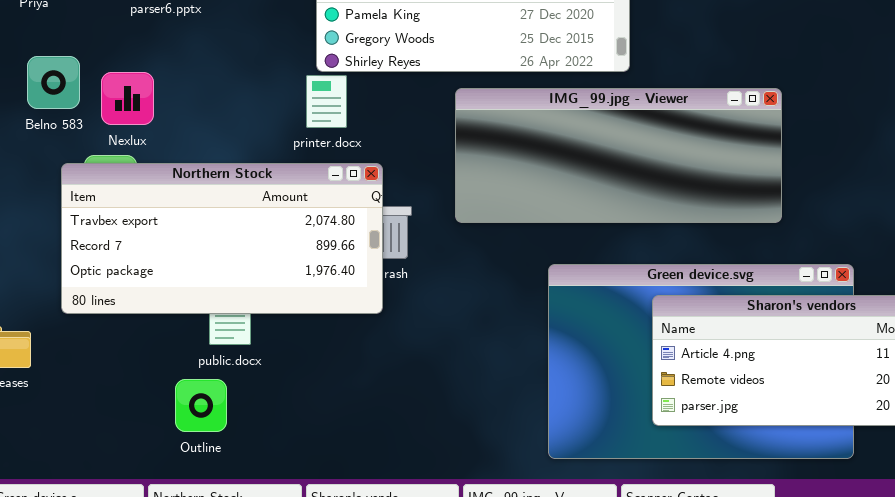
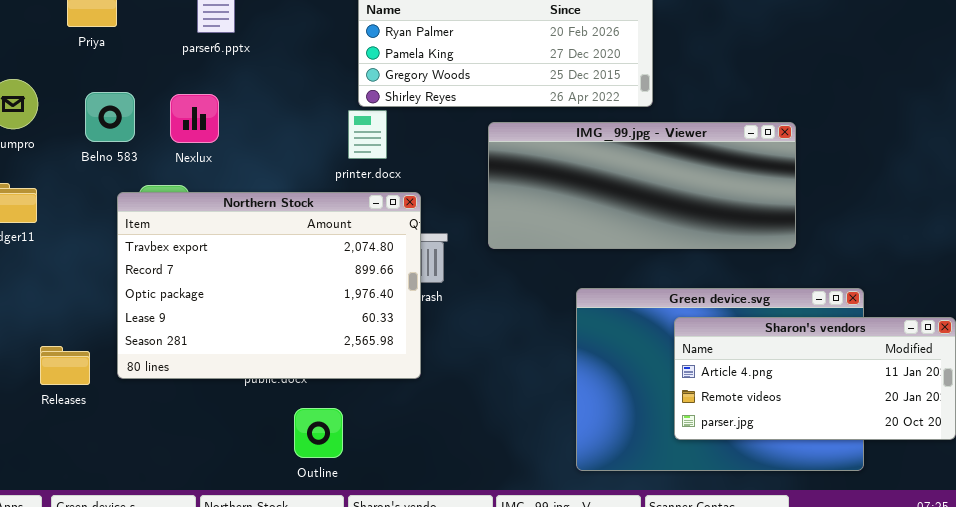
Nexlux: [101,72,154,125] -> [170,94,219,143], moved
Northern Stock: [61,163,383,314] -> [117,192,421,379], resized
Outline: [175,379,227,432] -> [294,408,343,458], moved

